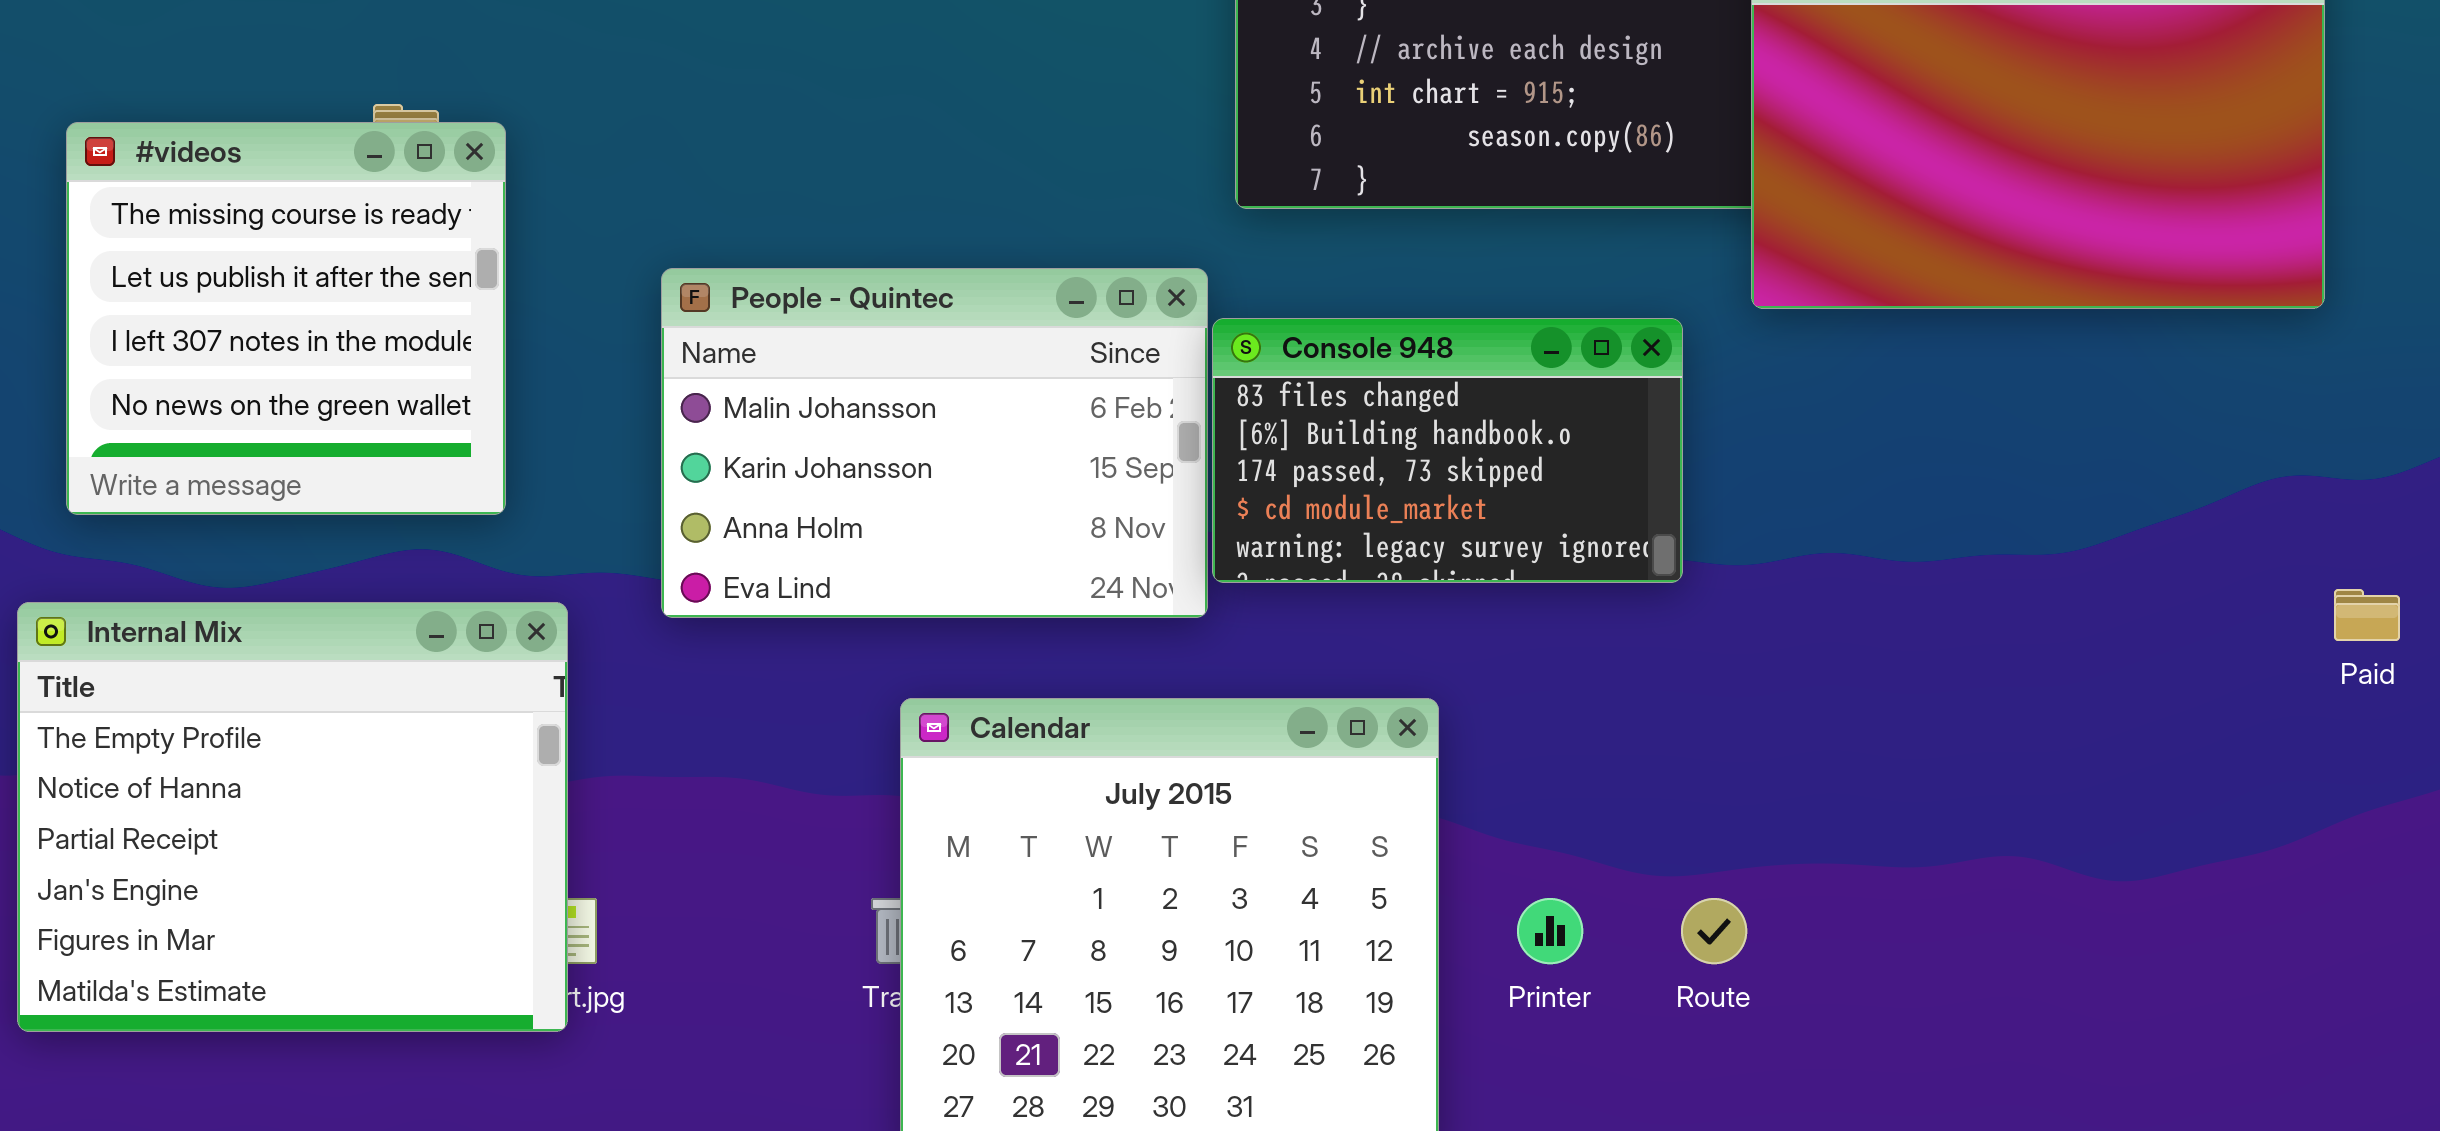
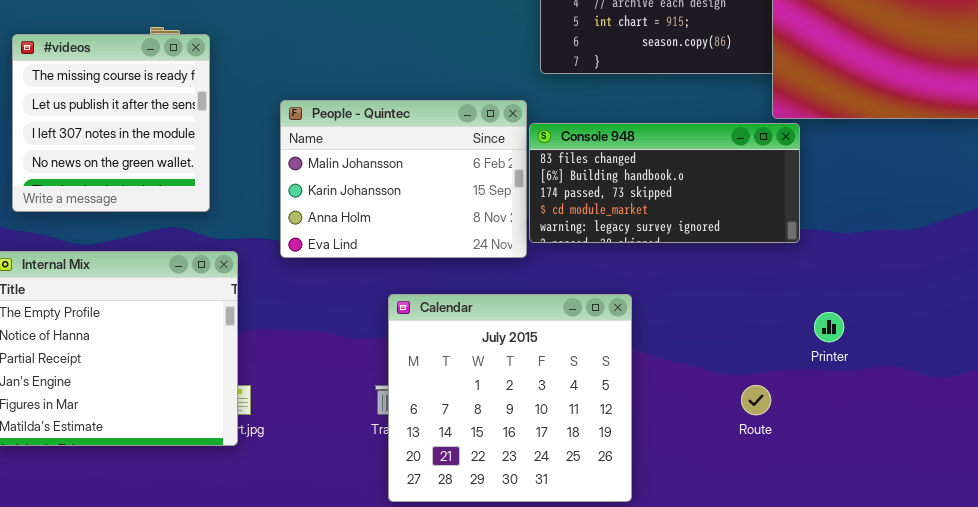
Console 948: [1212,318,1683,583] -> [529,123,800,243], resized
Printer: [1517,898,1583,964] -> [814,312,844,342], moved

